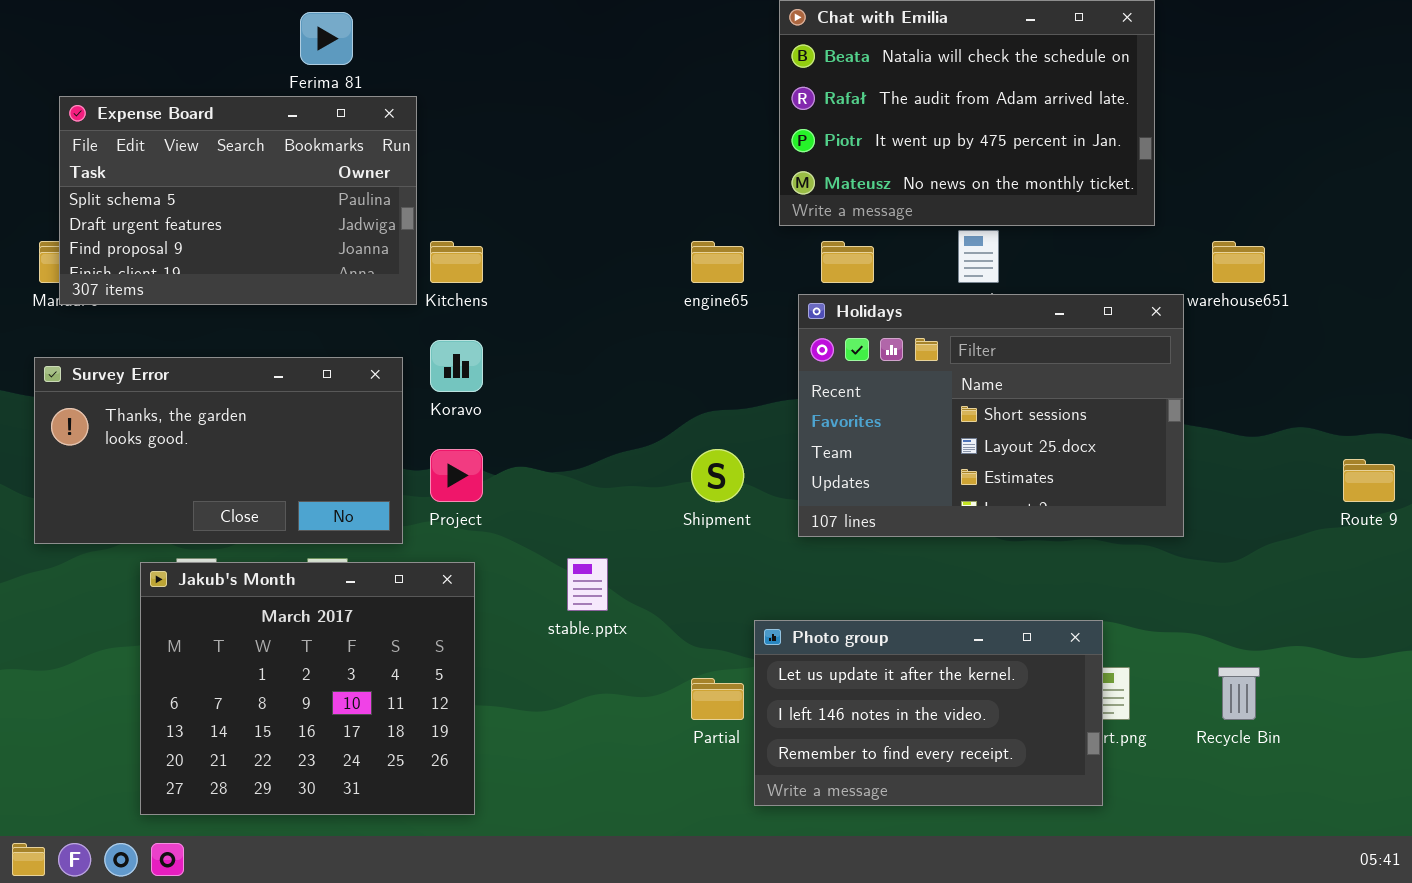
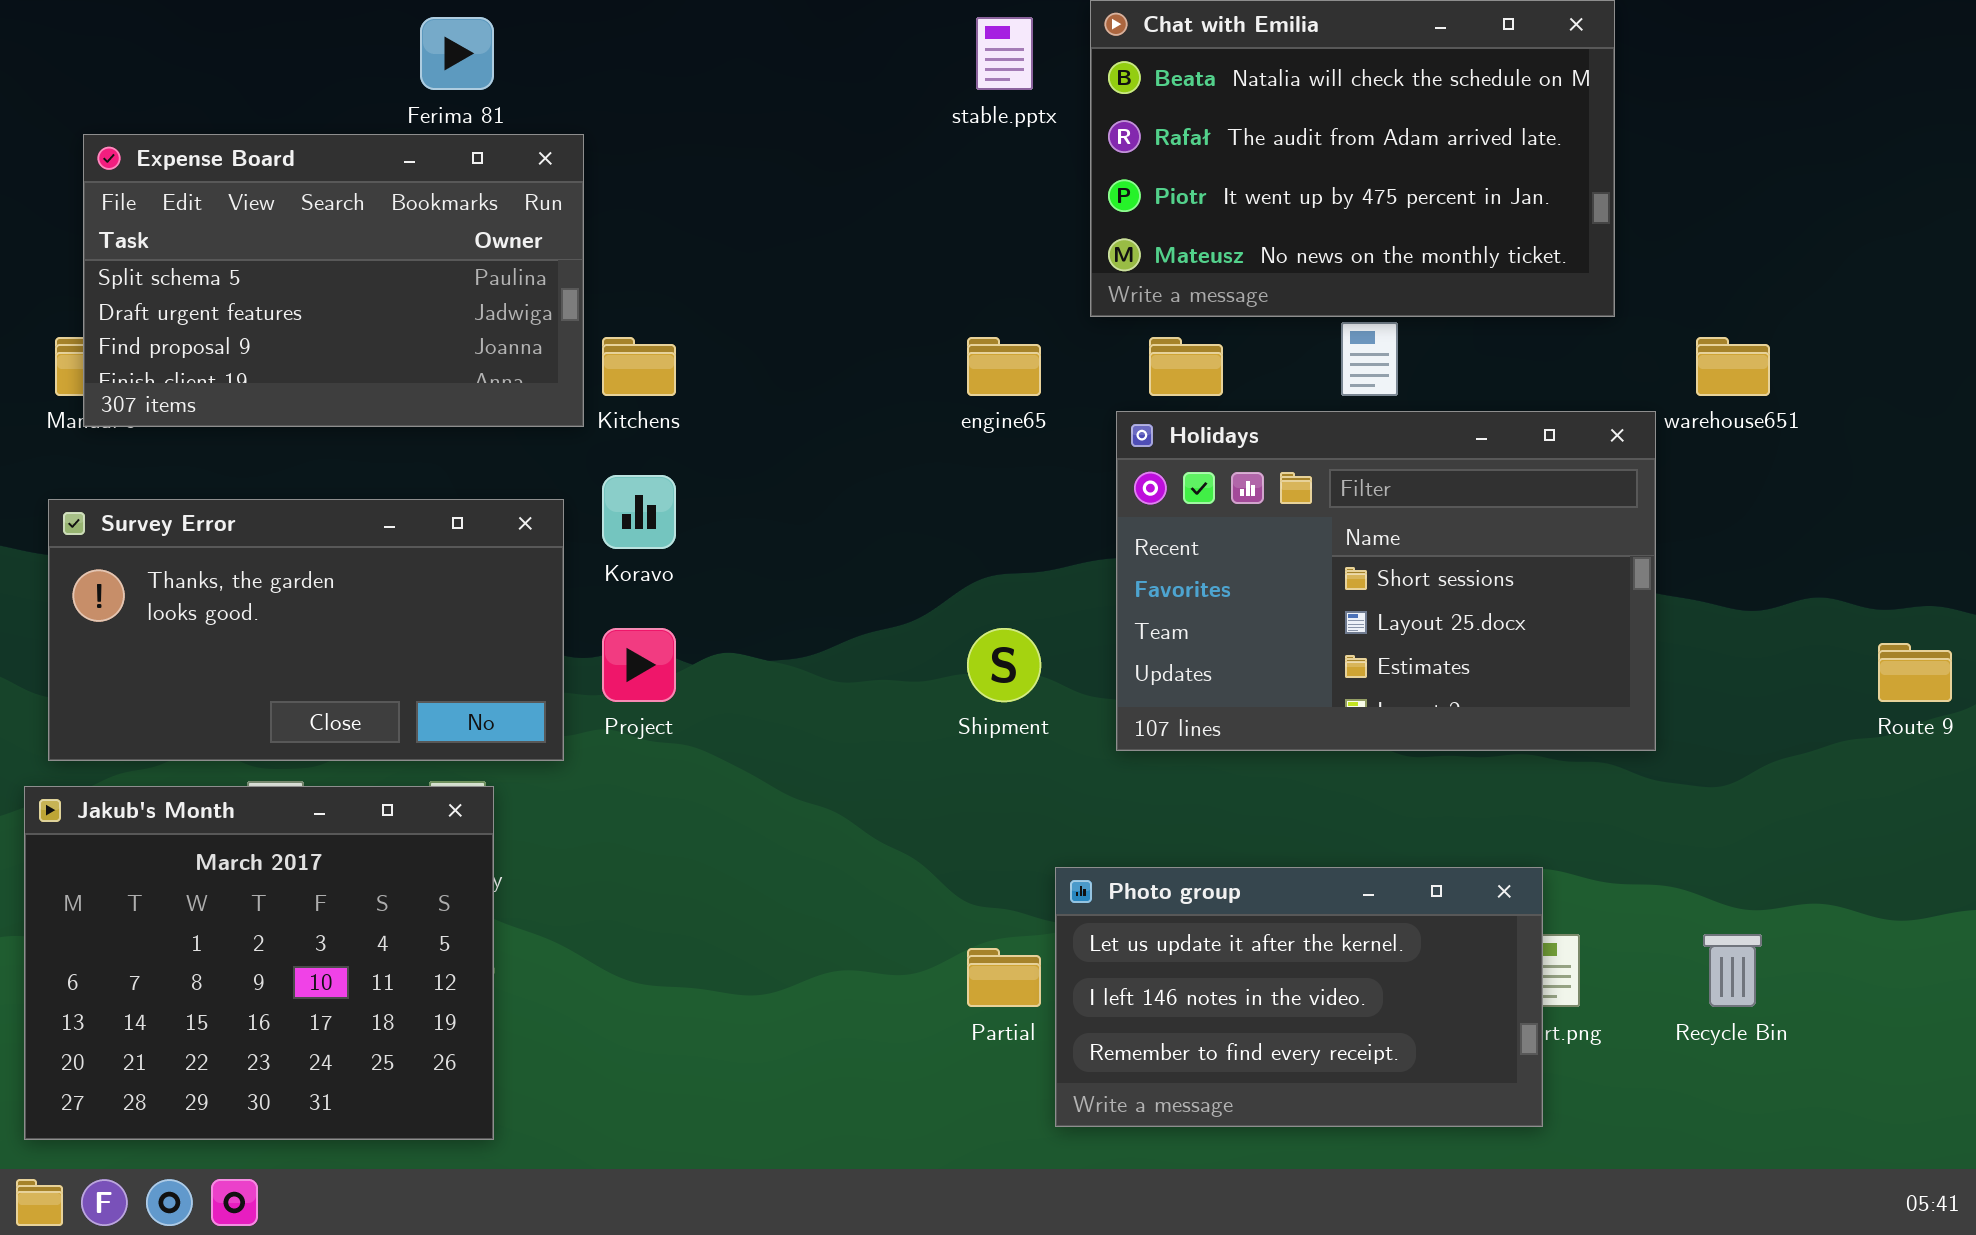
stable.pptx: [567,558,608,611] -> [976,17,1033,90], moved
Jakub's Month: [140,562,475,815] -> [24,786,494,1140], moved

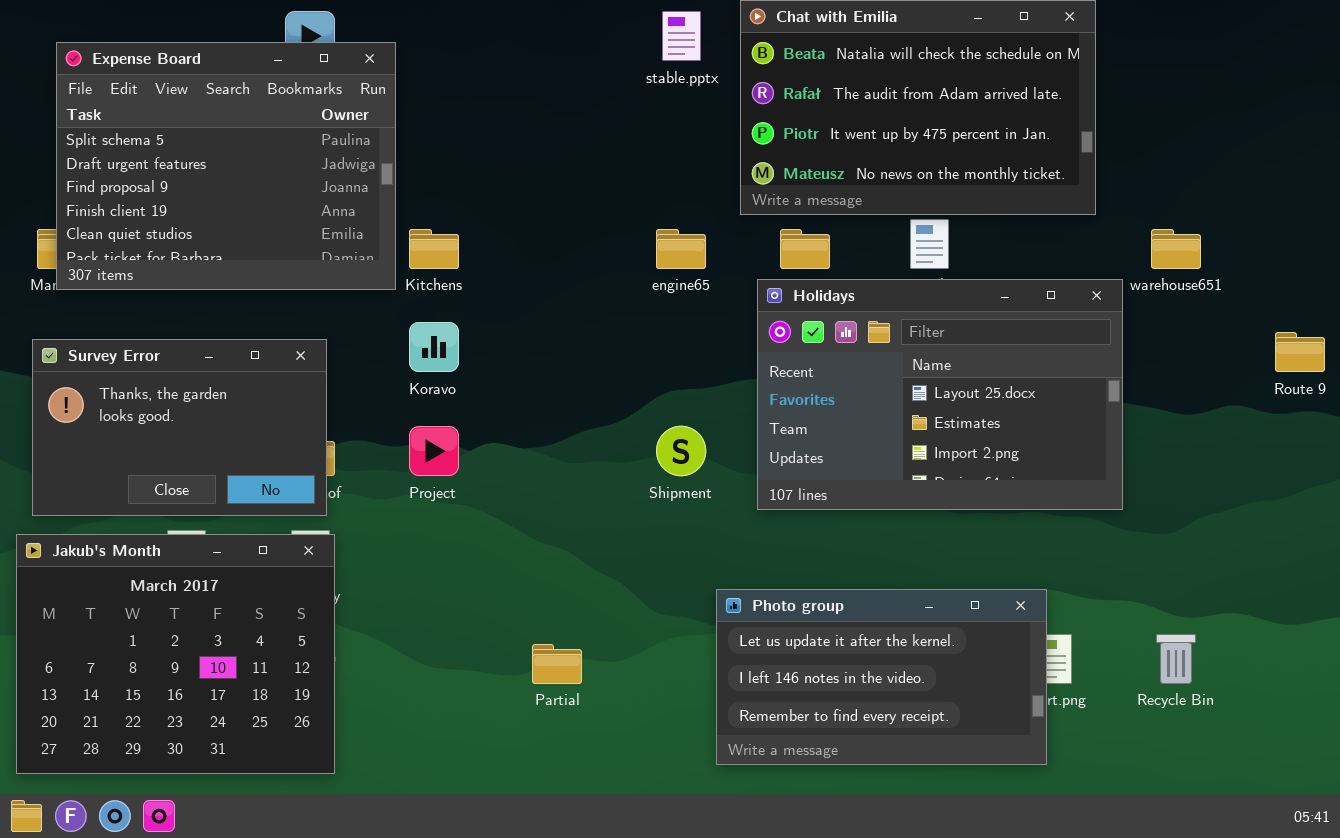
Expense Board: [83,134,584,427] -> [56,42,396,290], resized
Holidays: [1116,411,1656,751] -> [757,279,1123,510], scrolled down 1 row
Survey Error: [48,499,564,761] -> [32,339,327,516], resized
Route 9: [1878,643,1952,702] -> [1275,332,1325,372], moved
Partial: [967,948,1041,1007] -> [532,644,582,684], moved

